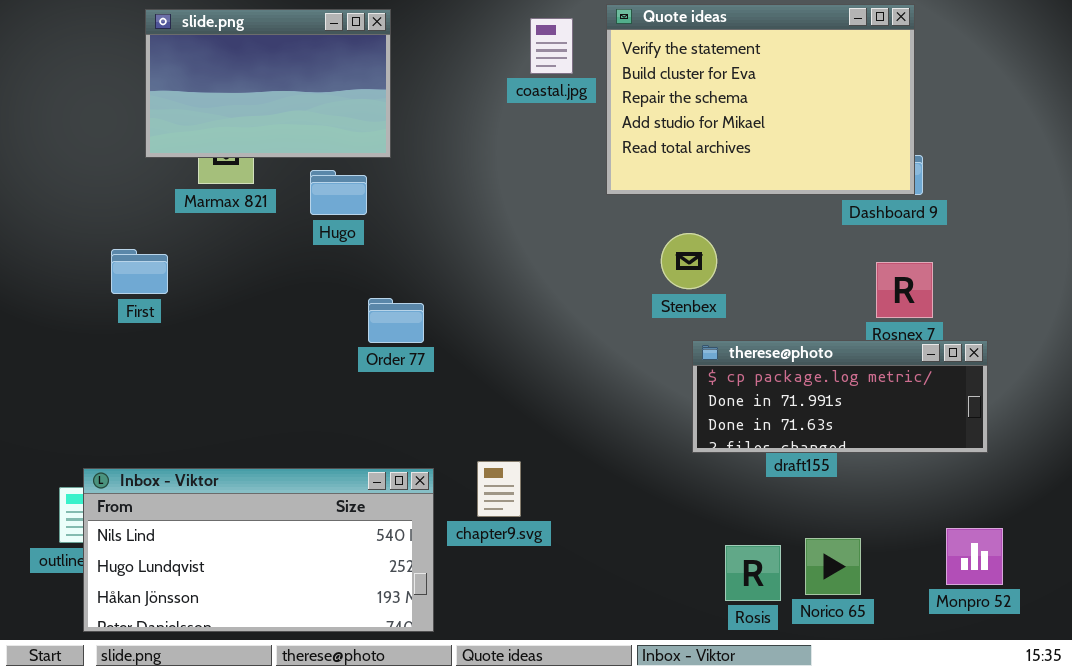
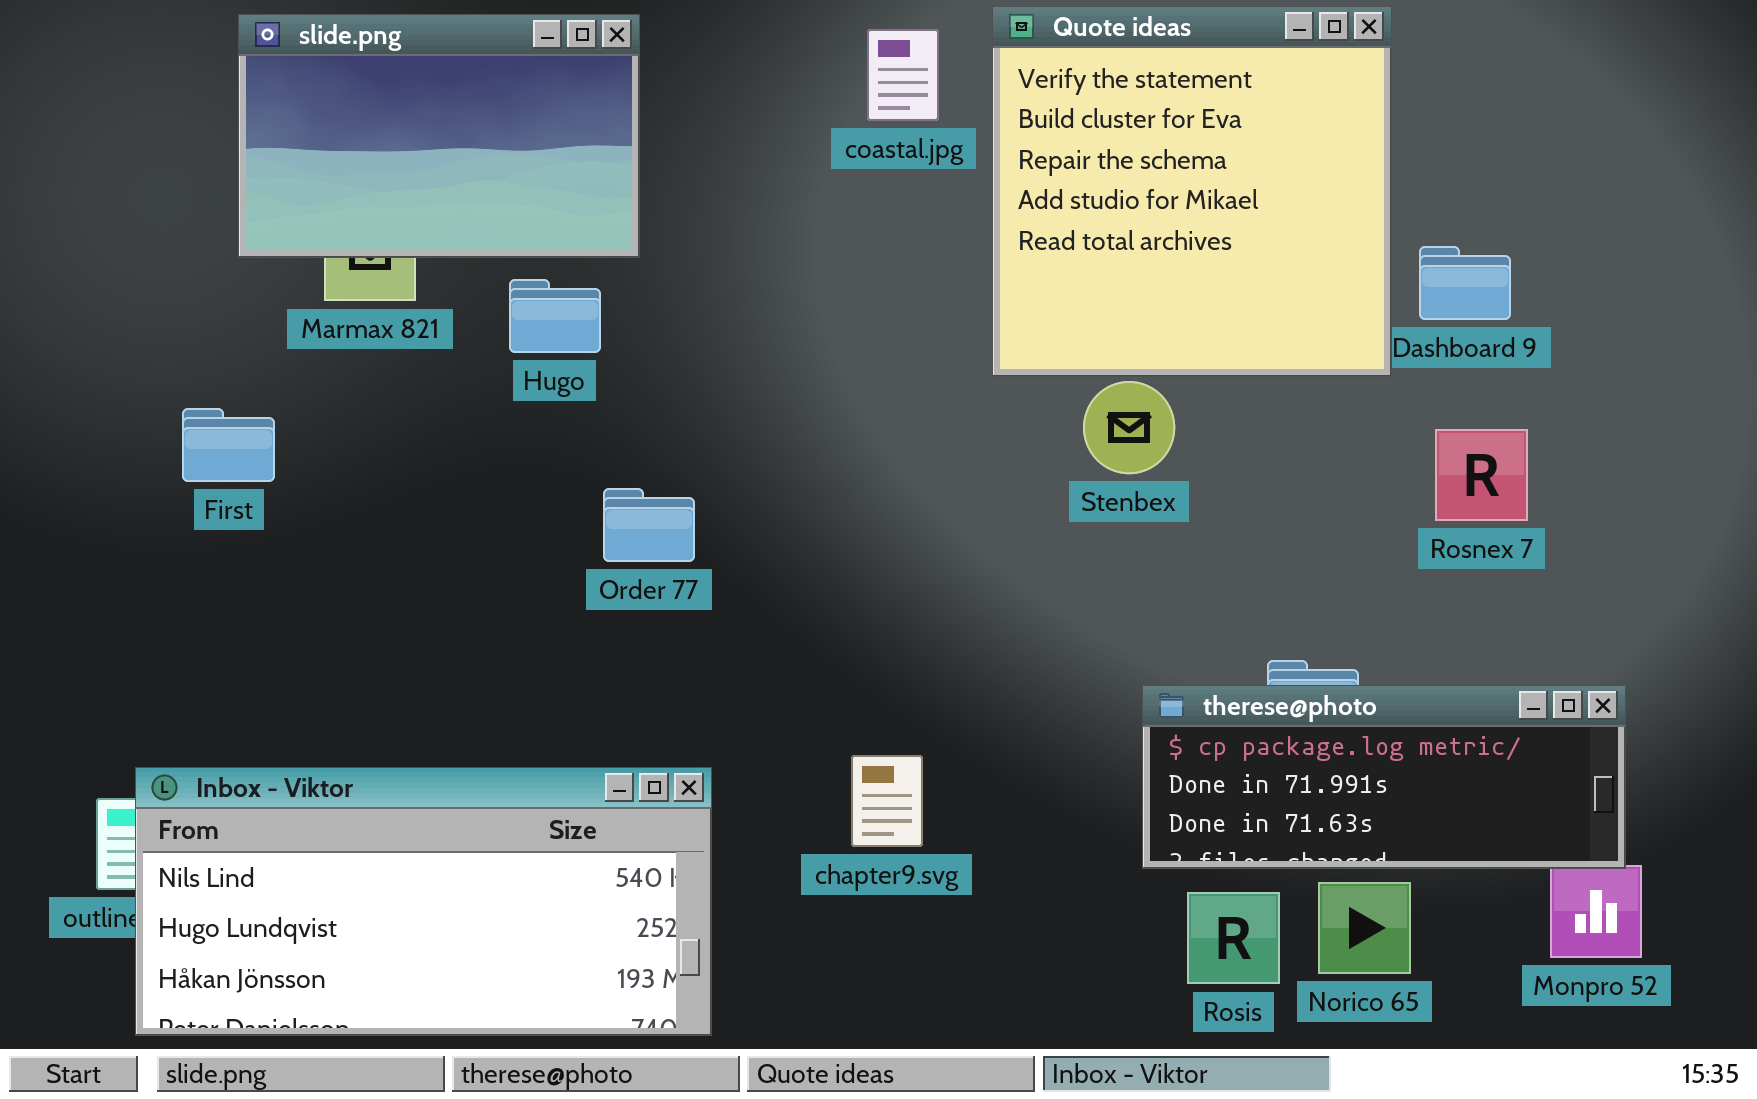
Quote ideas: [606,4,915,195] -> [992,6,1392,377], resized
therese@photo: [692,340,988,453] -> [1142,685,1626,869], moved
chapter9.svg: [477,461,521,517] -> [851,755,923,847], moved

